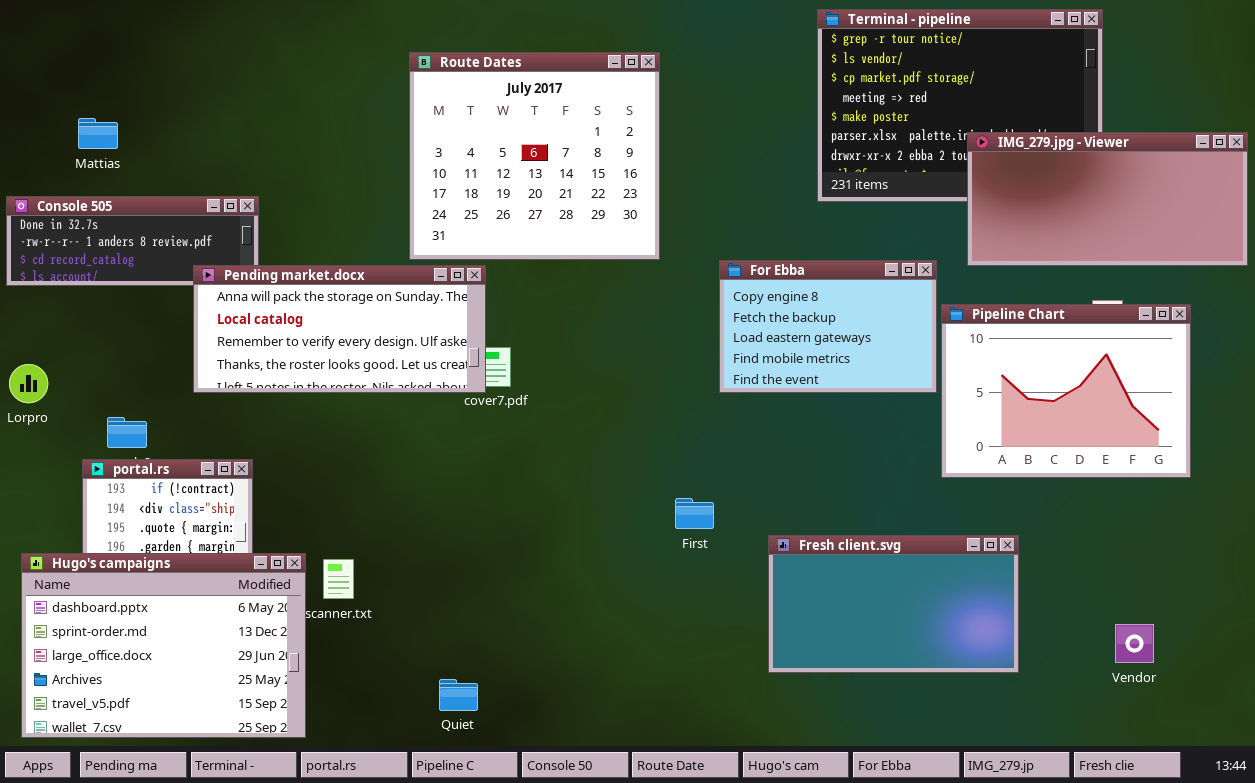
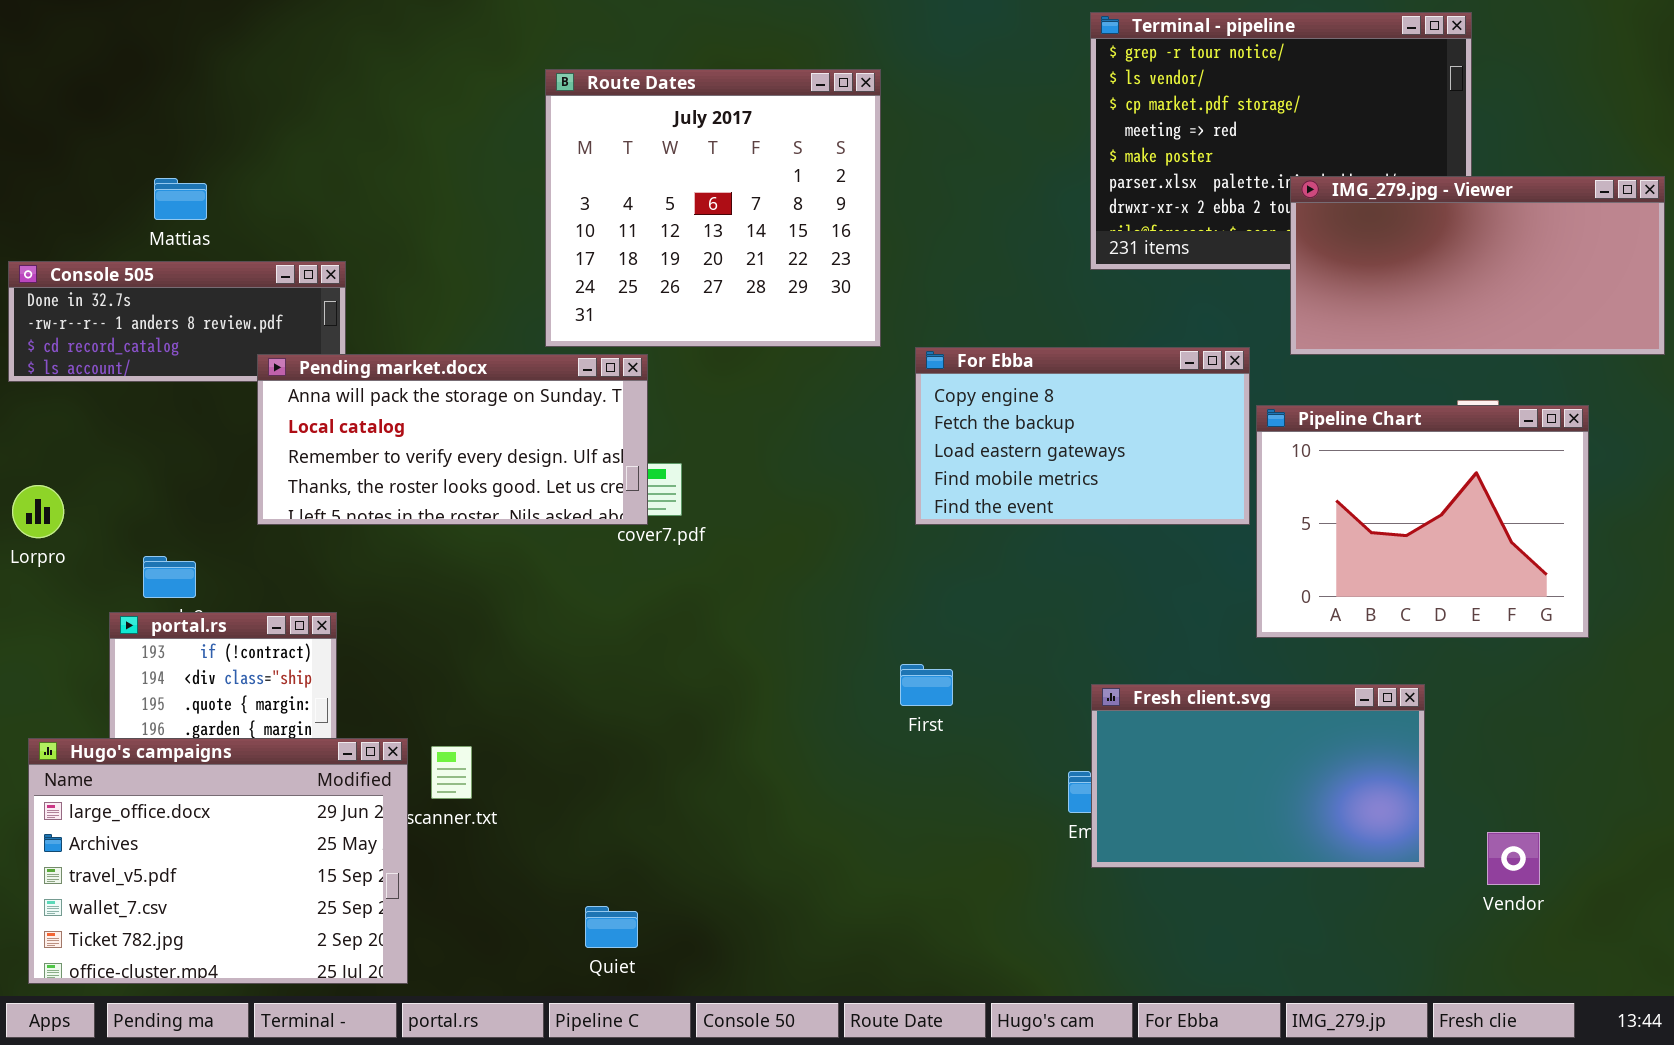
Mattias: [78,118,118,149] -> [154,178,207,220], moved
For Ebba: [719,260,937,393] -> [915,347,1250,525], resized
Fresh client.svg: [768,535,1019,673] -> [1091,684,1425,868], moved
Hugo's campaigns: [21,553,306,738] -> [28,738,408,984], scrolled down 2 rows

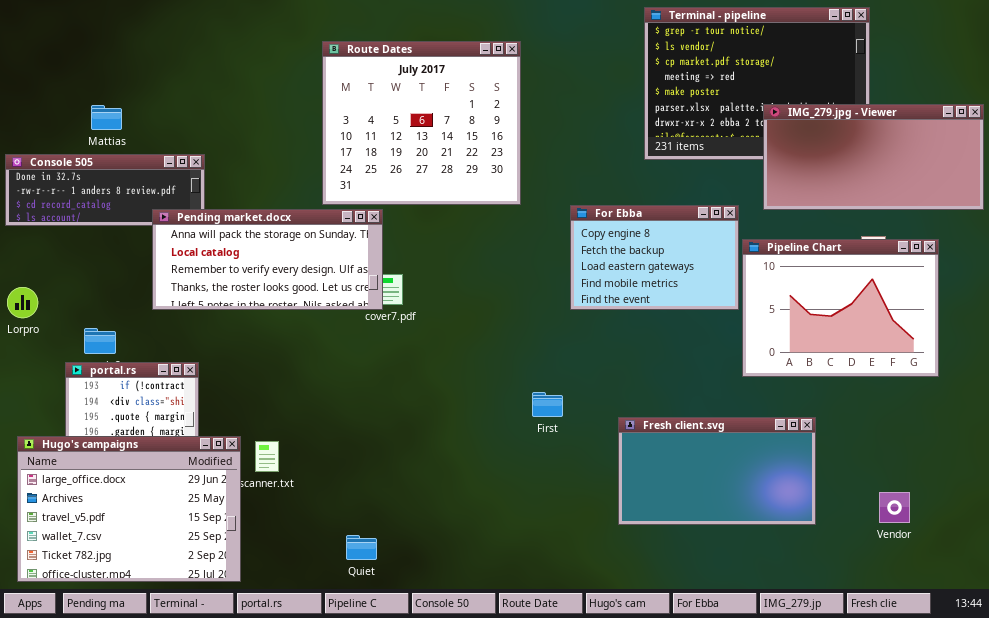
For Ebba: [915,347,1250,525] -> [570,205,739,310], resized
Fresh client.svg: [1091,684,1425,868] -> [618,417,816,525], moved

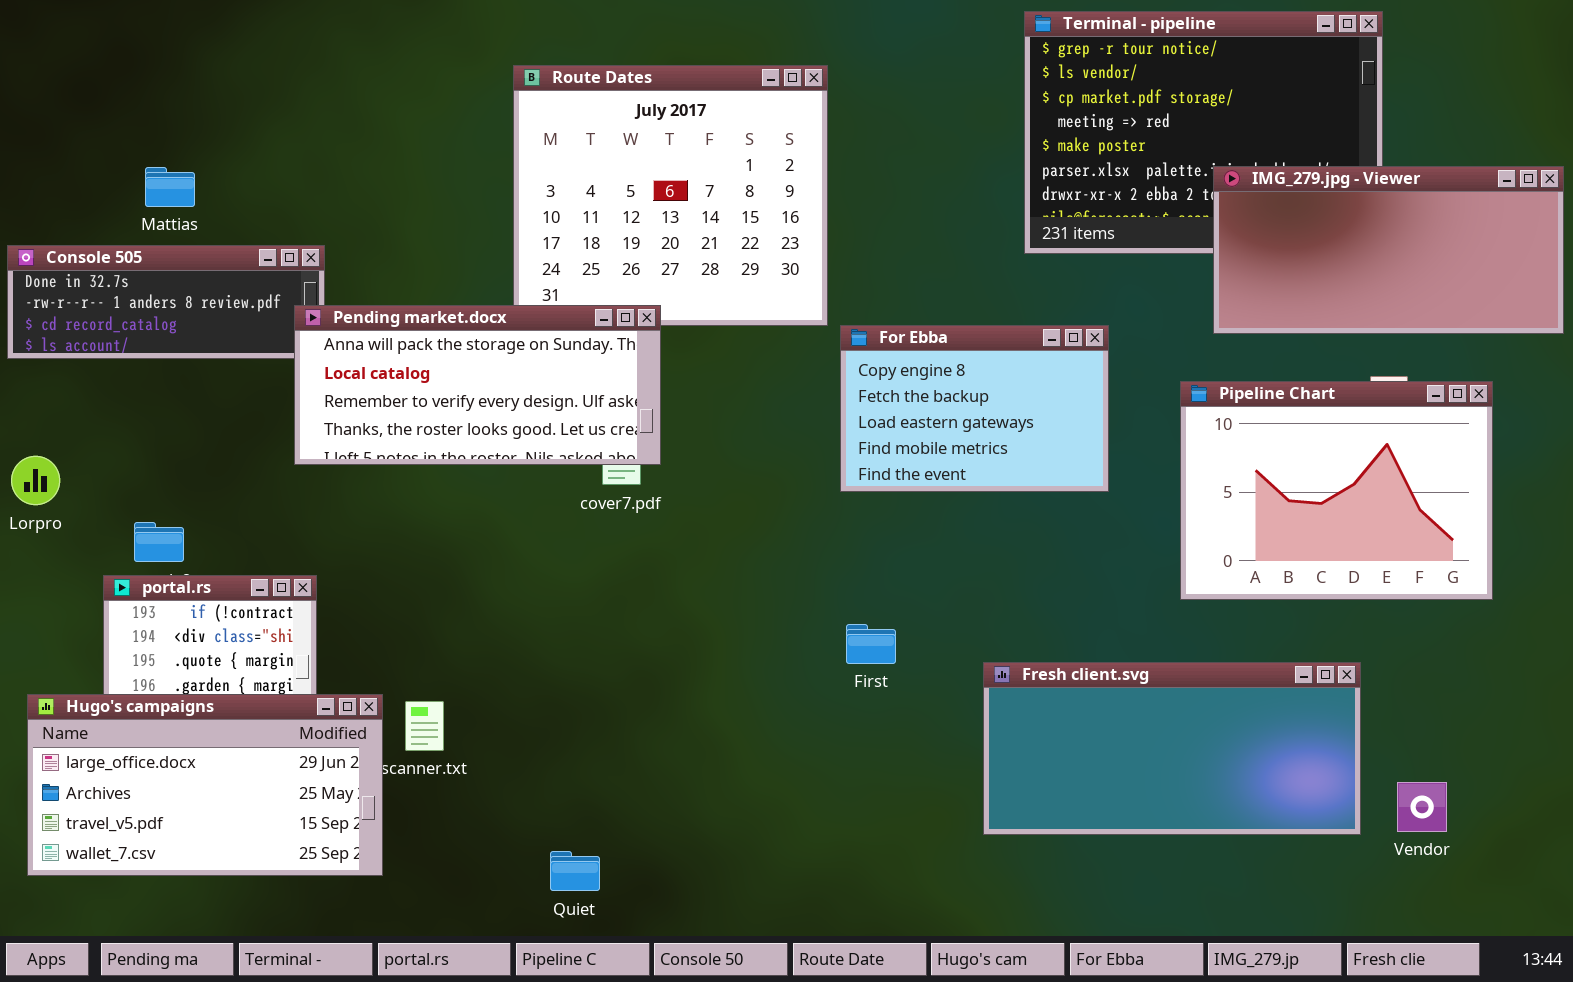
For Ebba: [570,205,739,310] -> [840,325,1109,492], moved
Pending market.docx: [152,209,383,310] -> [294,305,661,465], moved
Fresh client.svg: [618,417,816,525] -> [983,662,1361,835], resized
Hugo's campaigns: [17,436,241,582] -> [27,694,383,876], resized

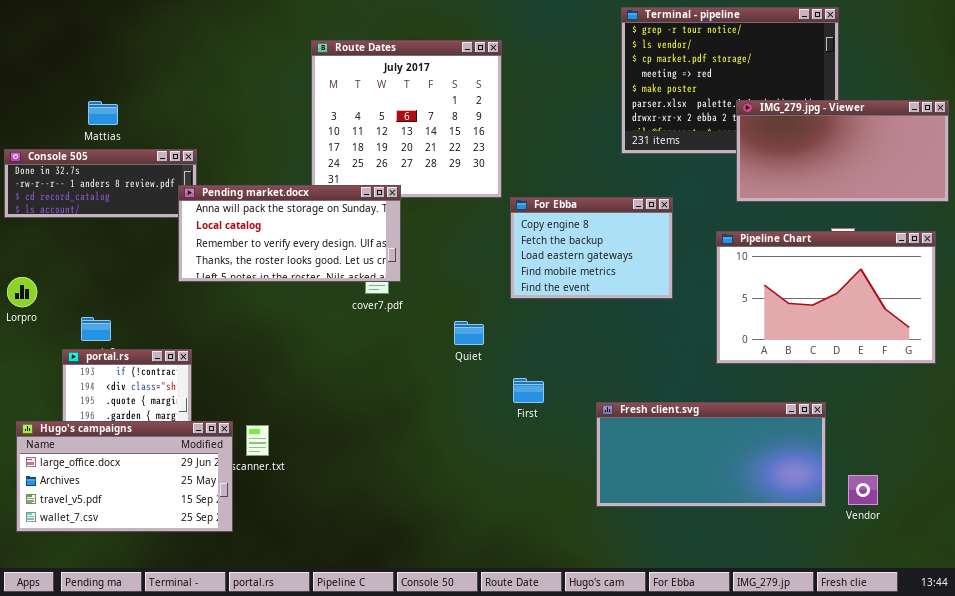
Pipeline Chart: [1180,381,1493,600] -> [716,231,936,364], resized
Quiet: [550,851,600,891] -> [454,321,484,345], moved

